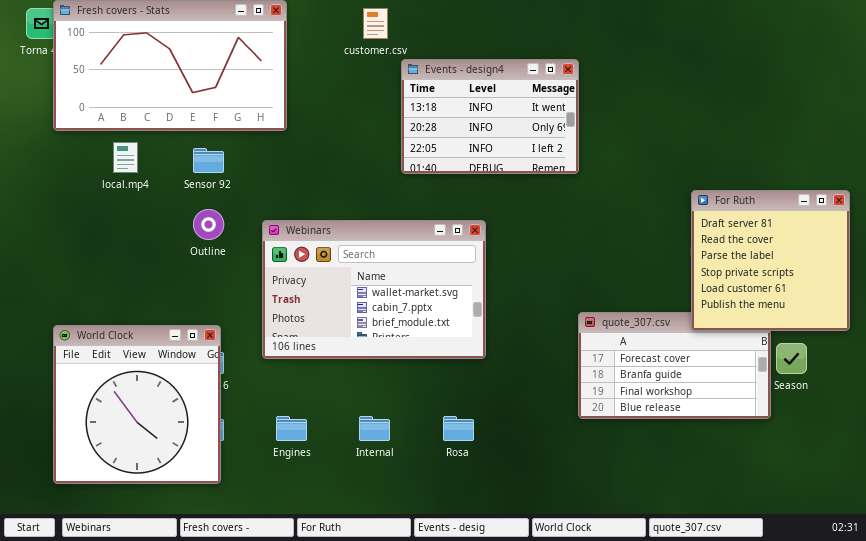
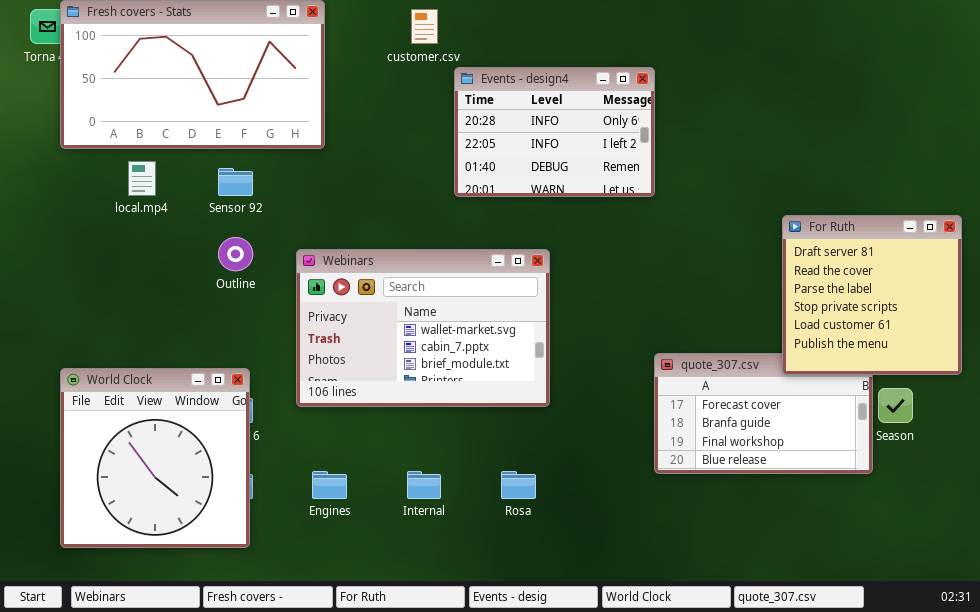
Events - design4: [401,59,579,174] -> [454,67,655,197], scrolled down 1 row

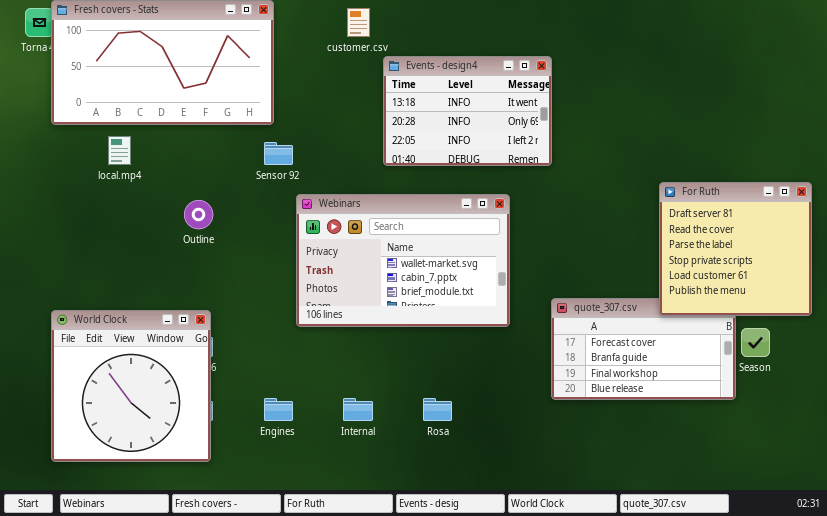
Events - design4: [454,67,655,197] -> [383,56,552,166], scrolled up 1 row
Sensor 92: [218,168,253,196] -> [264,142,293,165], moved
Webinars: [296,249,550,407] -> [296,194,510,327], moved

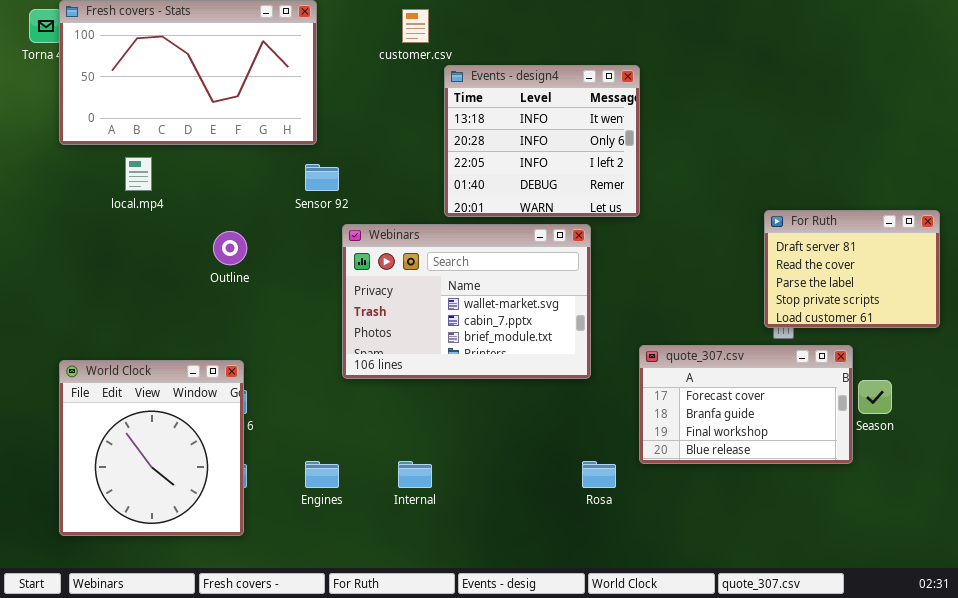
Events - design4: [383,56,552,166] -> [444,65,640,217], resized
For Ruth: [659,182,812,316] -> [764,210,940,328], resized
Rosa: [423,398,452,421] -> [582,461,616,488], moved

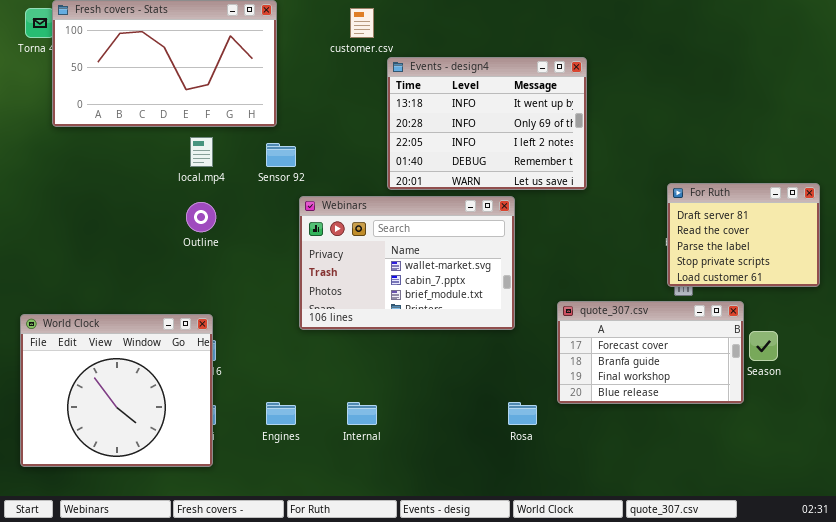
Events - design4: [444,65,640,217] -> [387,57,587,190], resized
local.mp4: [125,157,152,191] -> [190,137,213,167], moved
World Clock: [59,360,244,536] -> [20,314,213,467], resized

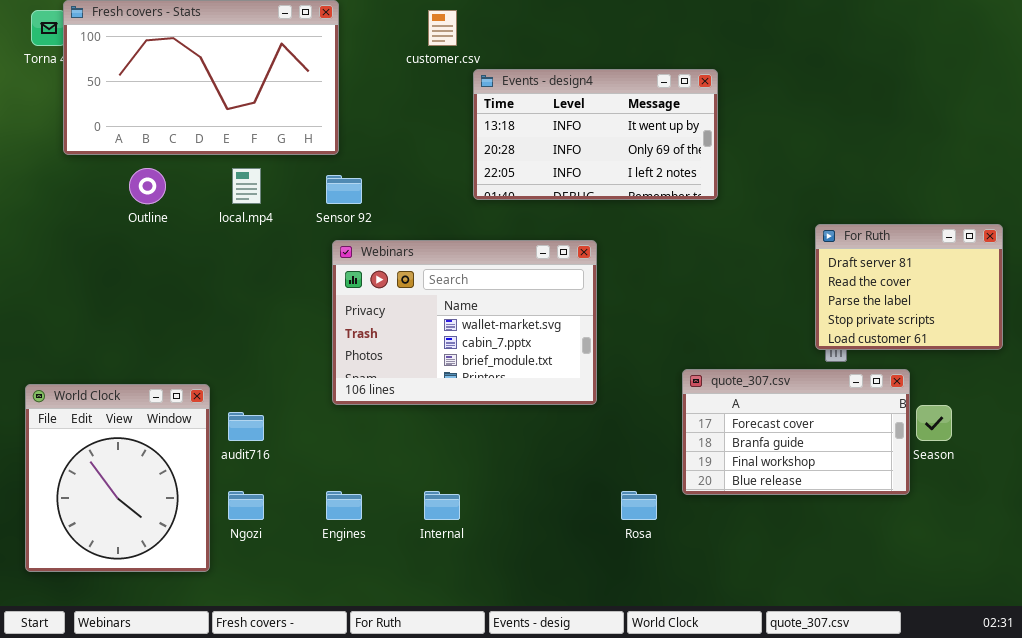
Events - design4: [387,57,587,190] -> [473,69,718,200], resized
Webinars: [299,196,515,330] -> [332,240,597,405], moved
Outline: [186,202,216,232] -> [129,168,166,204], moved
World Clock: [20,314,213,467] -> [25,384,210,572], resized

